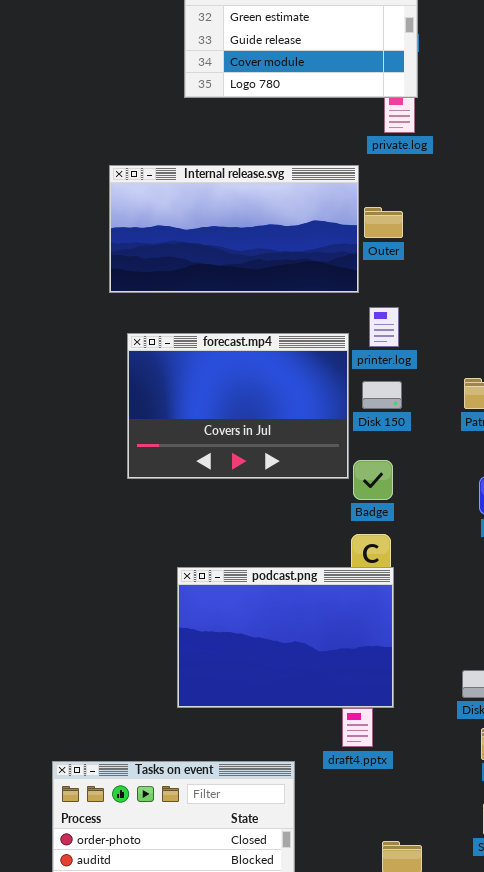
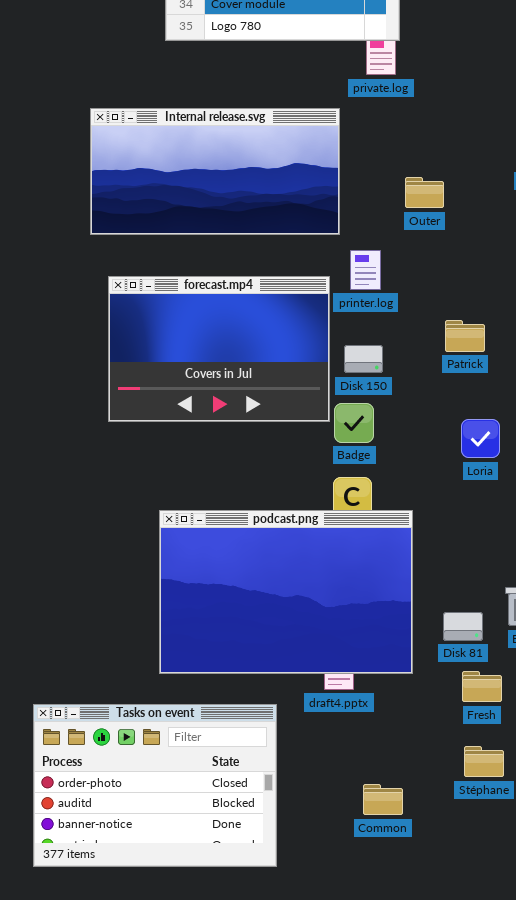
Outer: [364,207,403,238] -> [405,177,444,208], moved
Disk 150: [362,381,402,409] -> [344,345,383,373], moved
podcast.png: [177,567,394,708] -> [159,510,413,674], resized

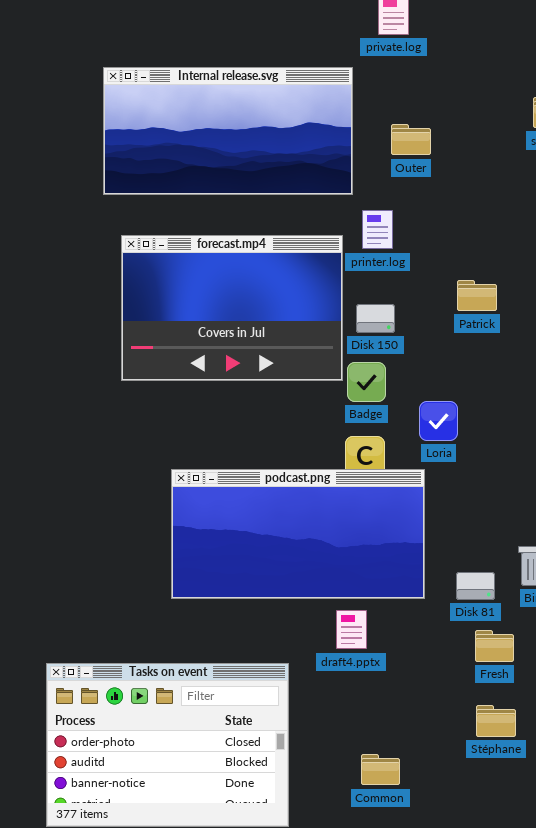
Outer: [405,177,444,208] -> [391,124,431,155], moved
Loria: [461,419,500,458] -> [419,401,458,441], moved
podcast.png: [159,510,413,674] -> [171,469,425,599], resized
Common: [363,784,403,815] -> [361,754,400,785], moved

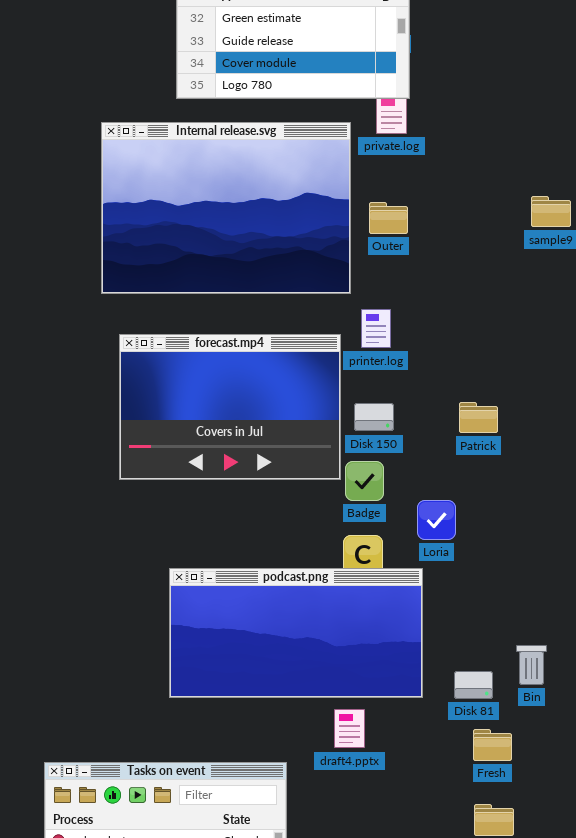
Internal release.svg: [103,67,353,195] -> [101,122,351,294], resized
Outer: [391,124,431,155] -> [369,202,408,234], moved
Patrick: [457,280,497,311] -> [459,402,498,433], moved

